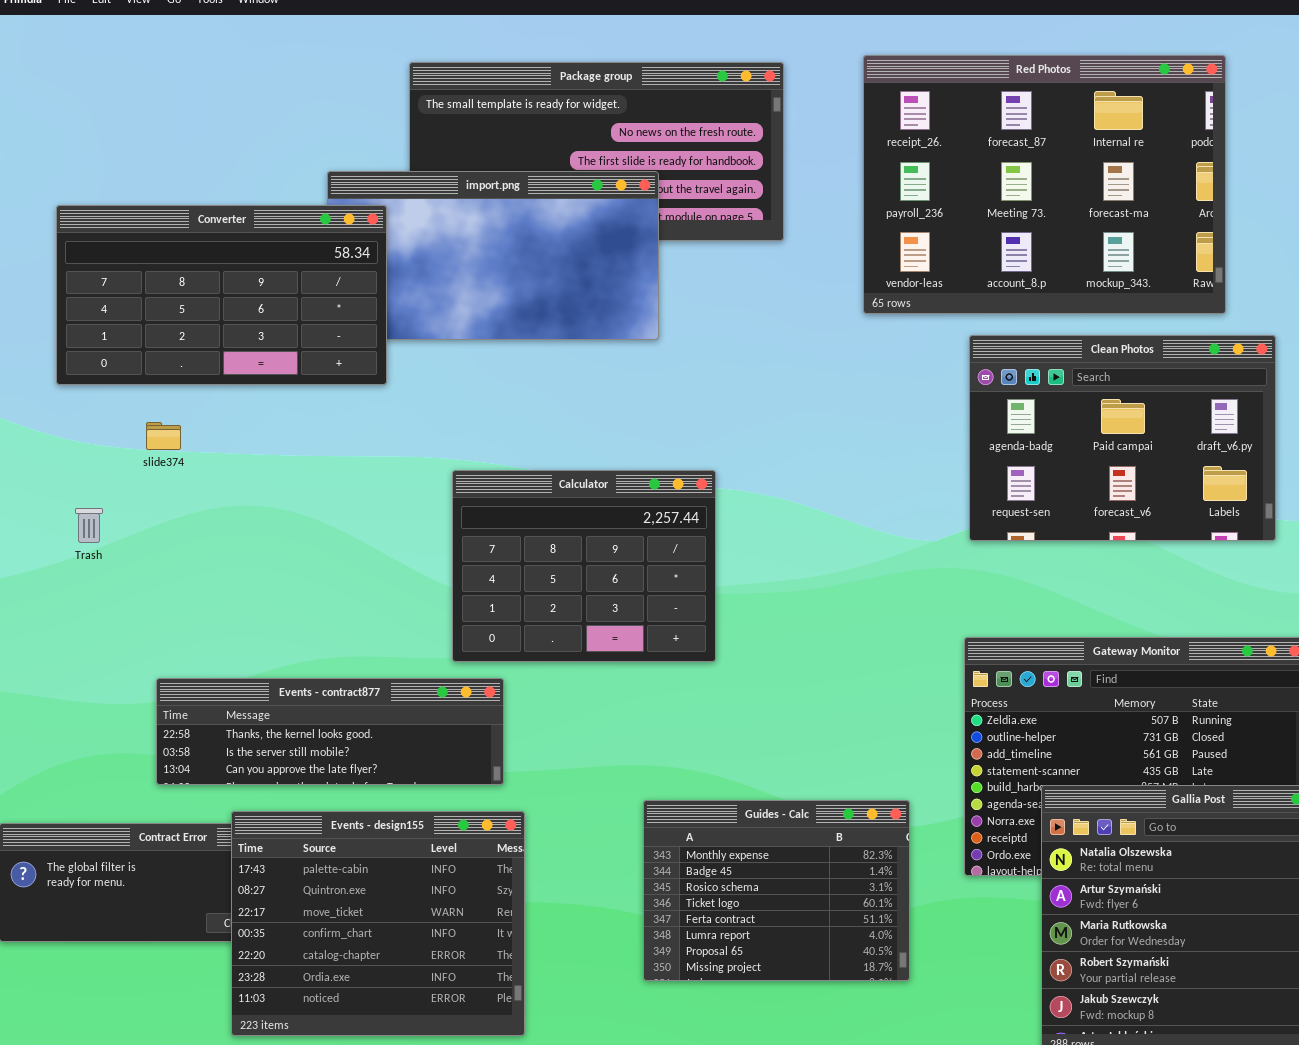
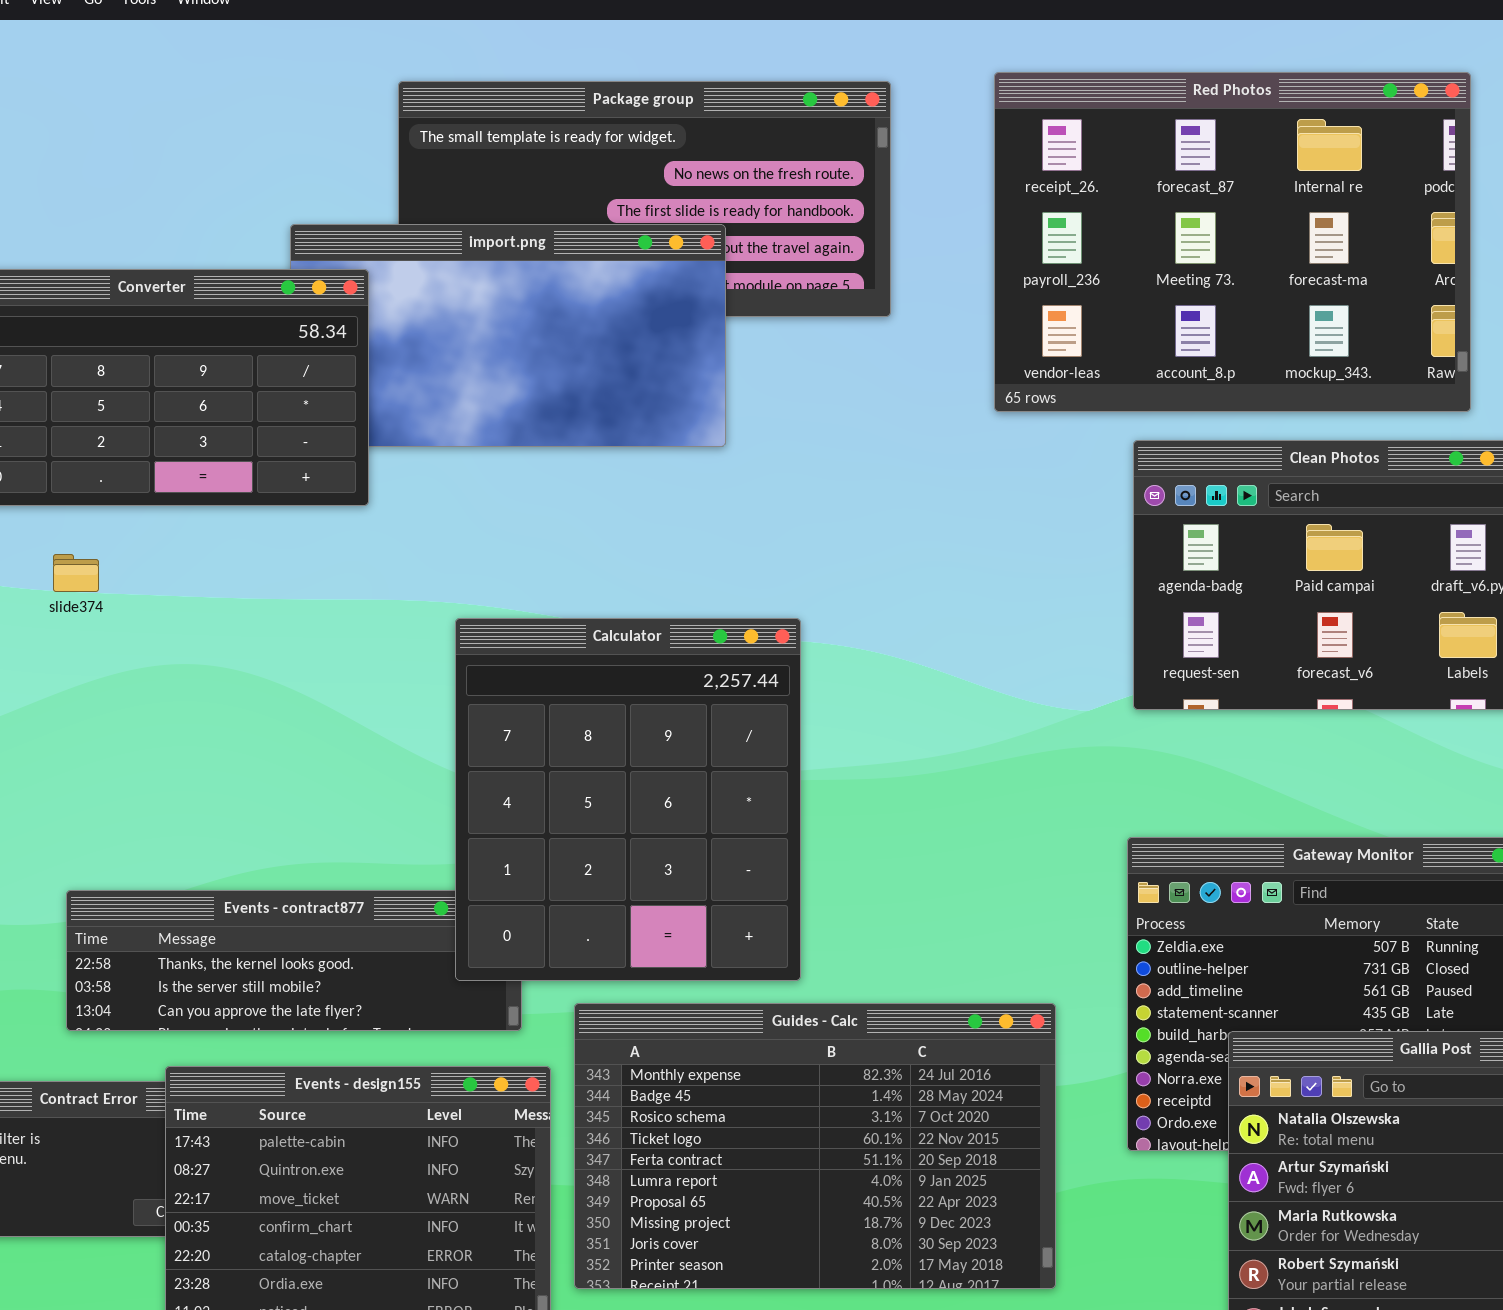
Calculator: [452,470,716,662] -> [455,618,801,981], resized
Guides - Calc: [643,800,910,981] -> [574,1003,1056,1289], resized

